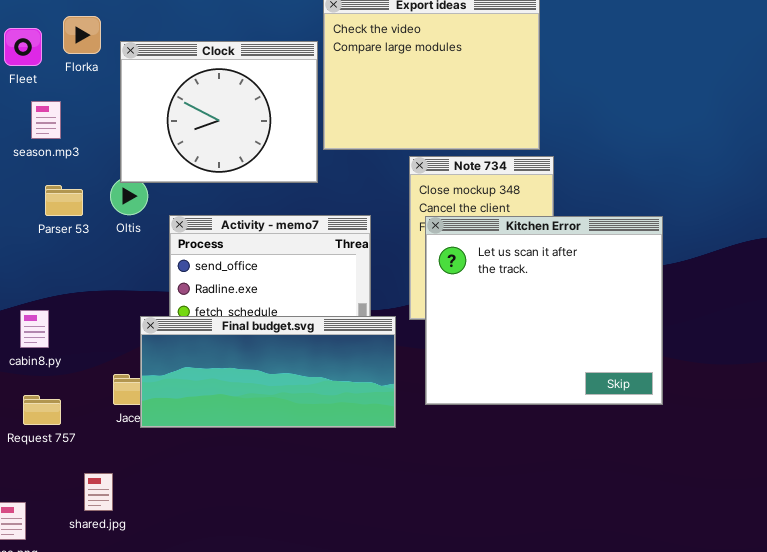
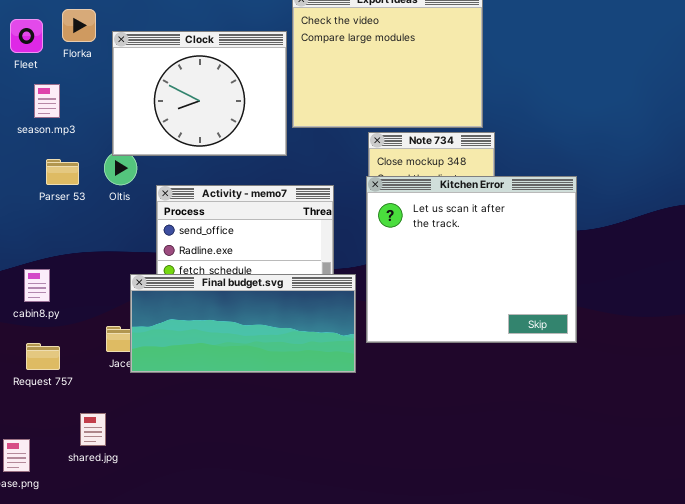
Kitchen Error: [425,216,663,405] -> [366,176,577,343], moved

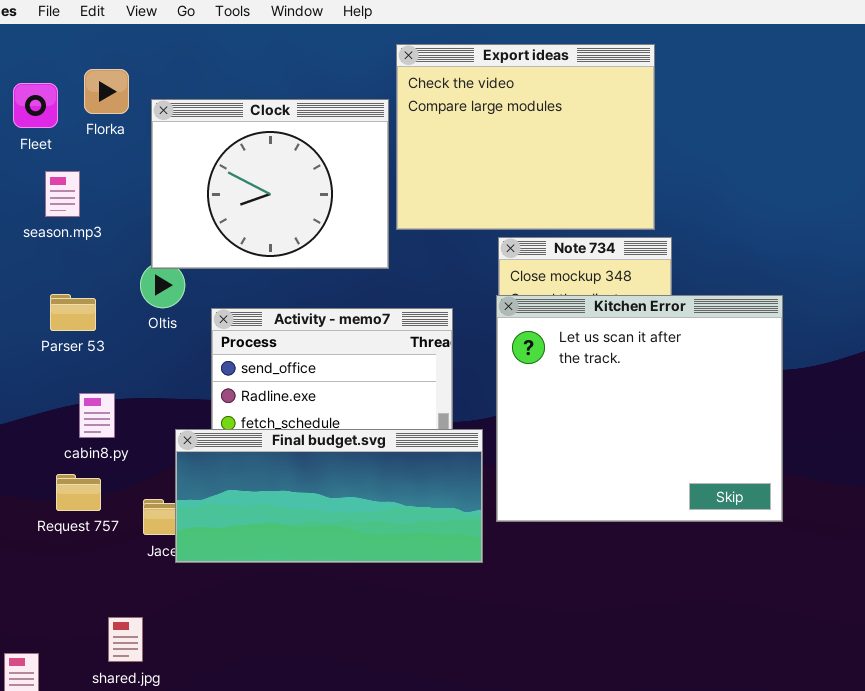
Parser 53: [46,159,79,185] -> [50,294,96,331], moved
cabin8.py: [24,269,50,302] -> [79,393,115,438], moved
Request 757: [26,343,60,370] -> [56,474,101,511], moved

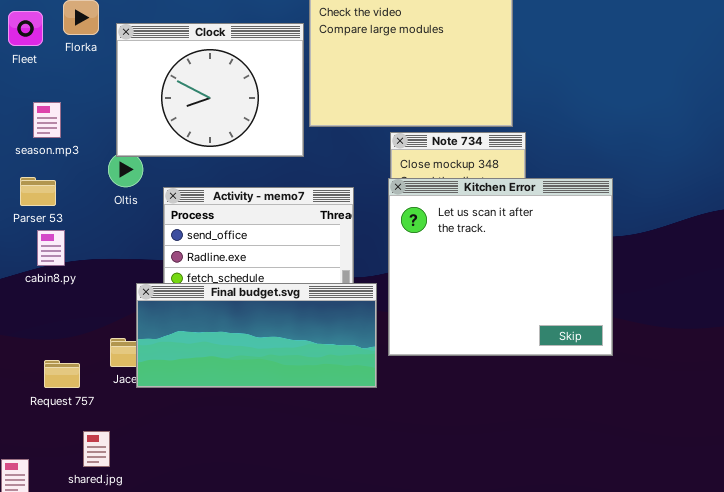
season.mp3: [45,171,80,217] -> [33,102,61,138], moved
Parser 53: [50,294,96,331] -> [20,177,56,206], moved
cabin8.py: [79,393,115,438] -> [37,230,65,266], moved
Request 757: [56,474,101,511] -> [44,360,80,388], moved

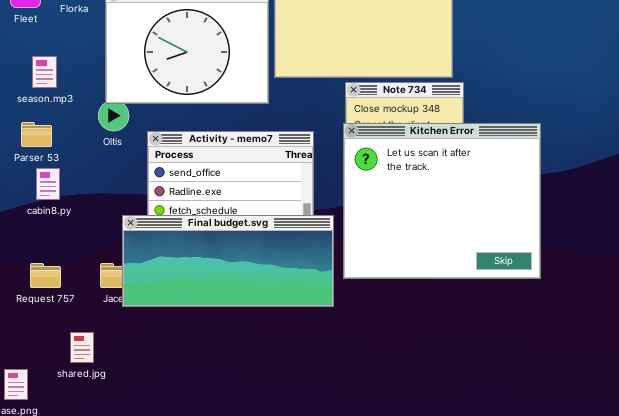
Request 757: [44,360,80,388] -> [30,263,61,288], moved
shared.jpg: [83,431,110,467] -> [70,332,94,363], moved

